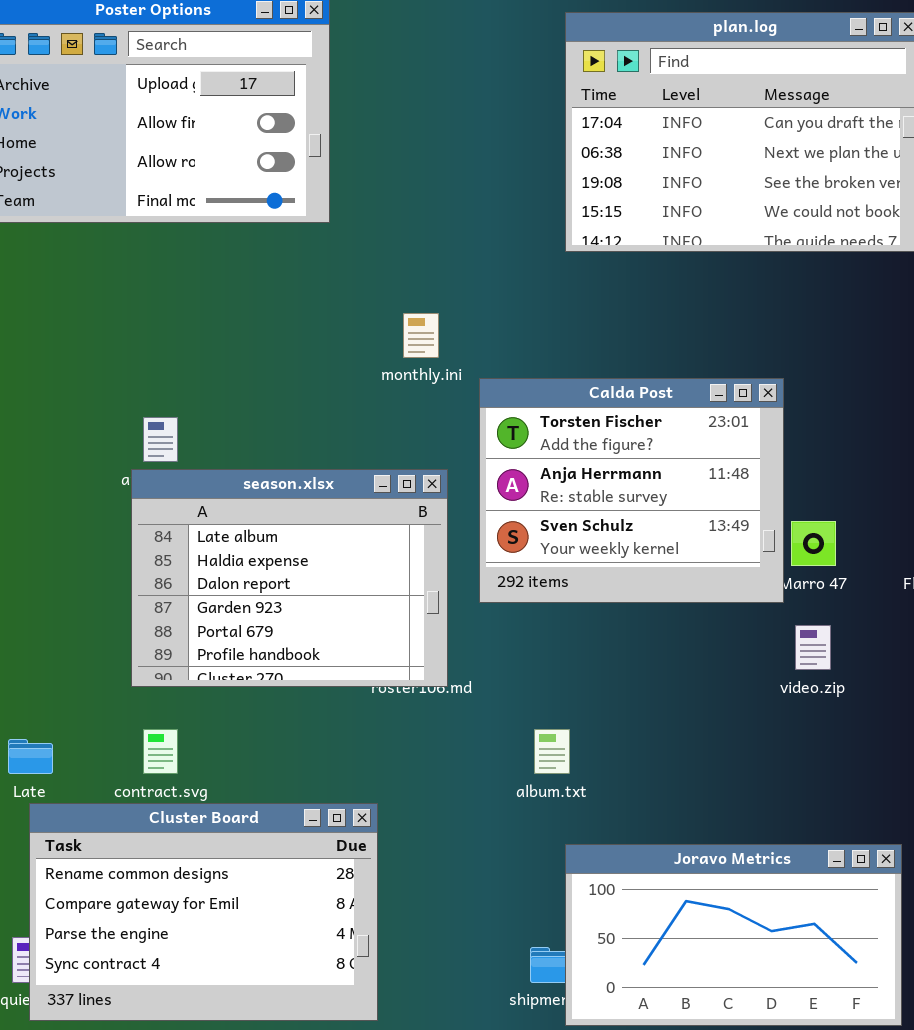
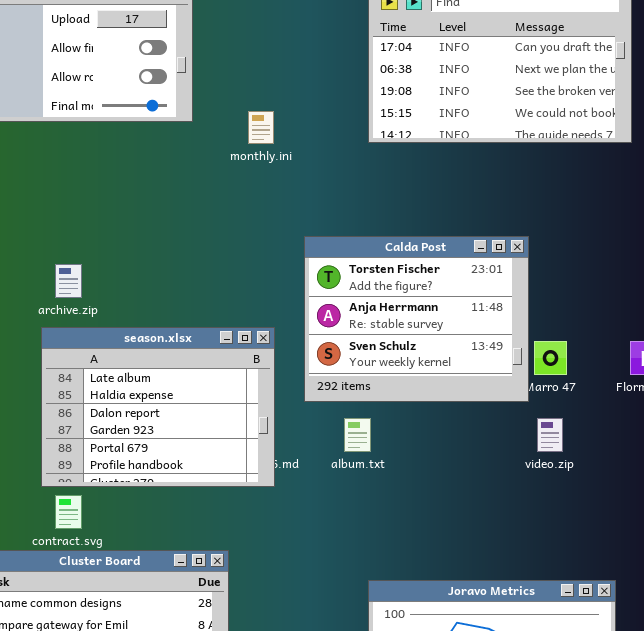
monthly.ini: [403,313,439,358] -> [248,111,274,144], moved
season.xlsx: [131,469,448,687] -> [41,327,275,487], moved
album.txt: [534,729,570,774] -> [344,418,371,452], moved

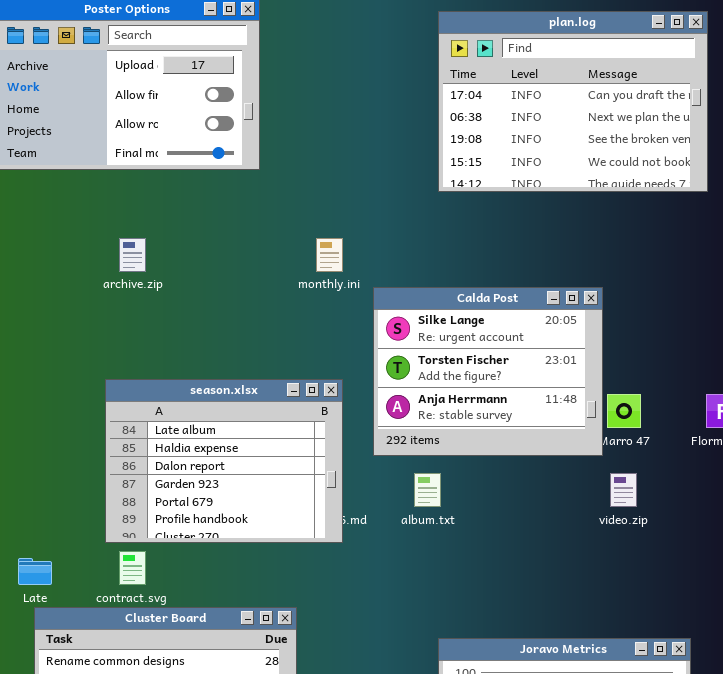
monthly.ini: [248,111,274,144] -> [316,238,343,272], moved
Calda Post: [304,236,529,402] -> [373,287,603,456], scrolled up 1 row
archive.zip: [55,264,82,298] -> [119,238,146,272], moved

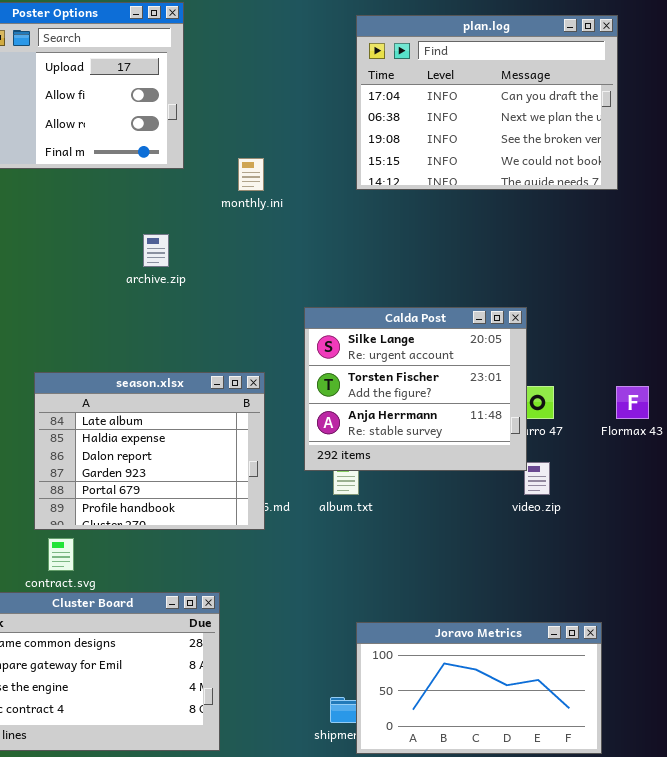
archive.zip: [119,238,146,272] -> [143,234,169,267], moved
monthly.ini: [316,238,343,272] -> [238,158,264,191], moved
Calda Post: [373,287,603,456] -> [304,307,527,471], moved

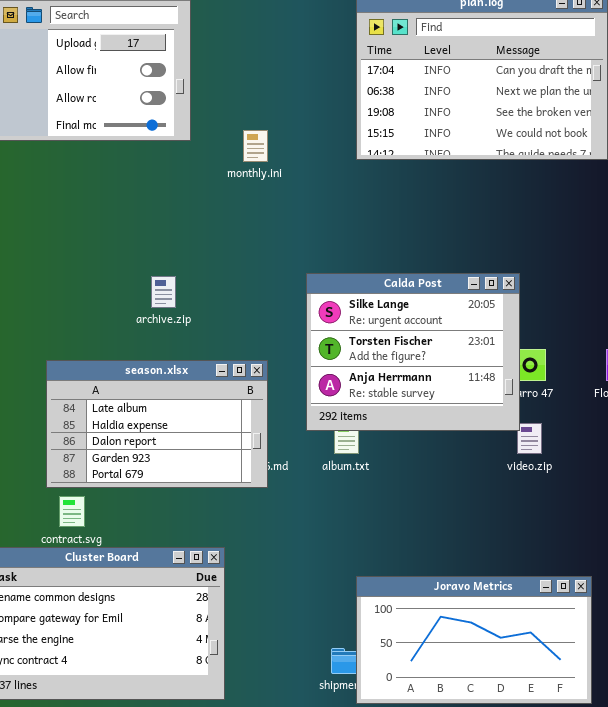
archive.zip: [143,234,169,267] -> [151,276,176,308], moved
season.xlsx: [34,372,265,530] -> [46,360,268,488], resized

